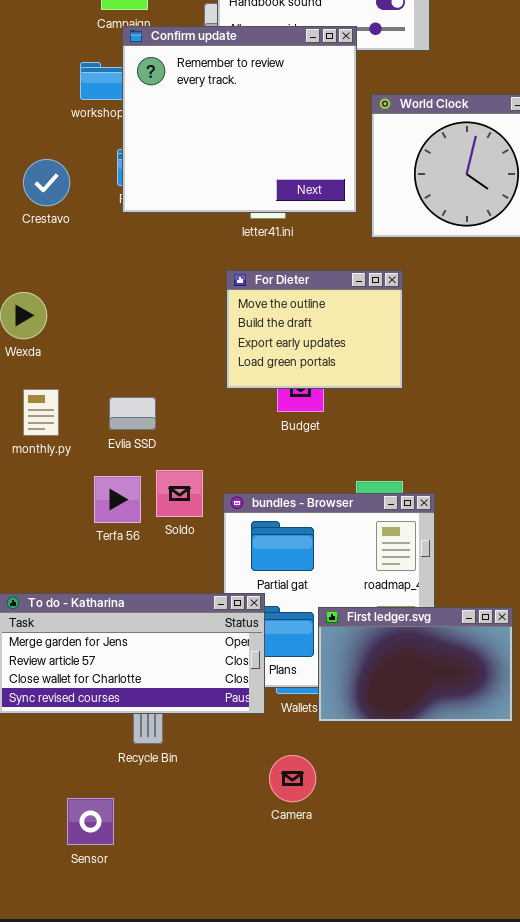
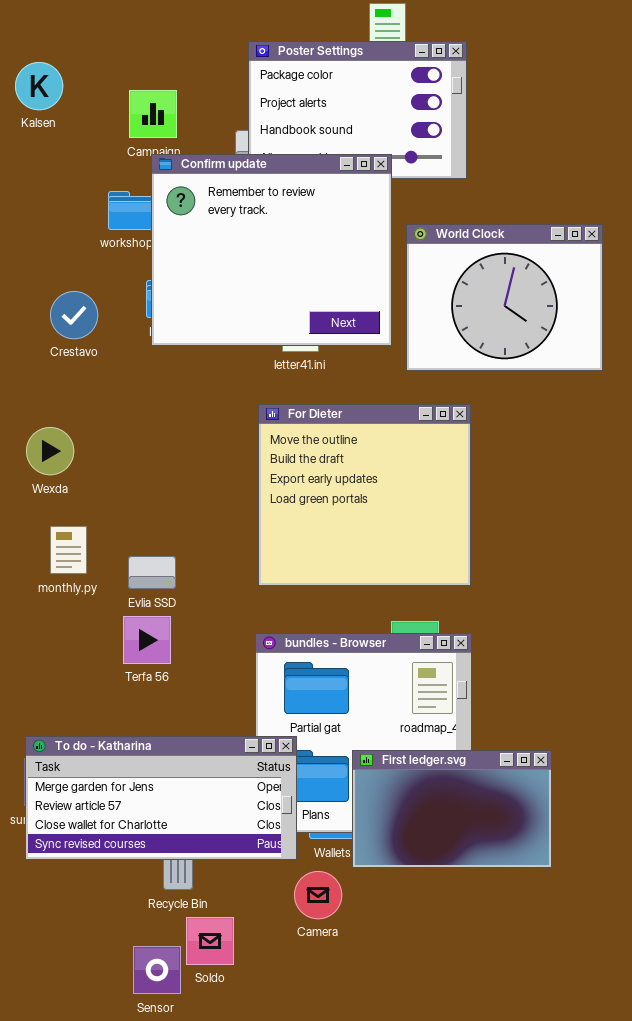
For Dieter: [226,270,403,389] -> [258,404,471,586], resized
Evlia SSD: [109,397,156,430] -> [128,556,176,589], moved
Soldo: [156,470,203,517] -> [186,917,234,965], moved
Camera: [269,755,316,802] -> [294,871,342,919], moved
Sensor: [67,798,114,845] -> [133,946,181,994], moved

